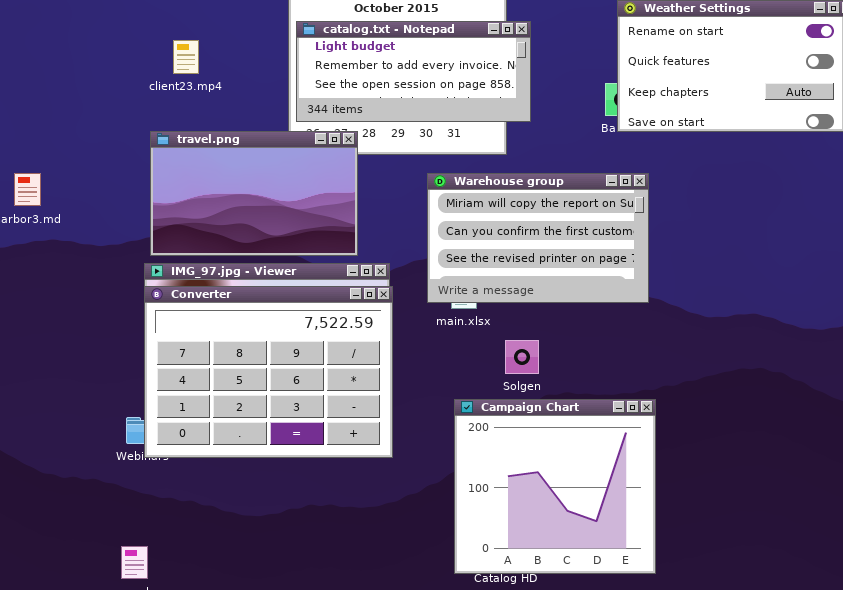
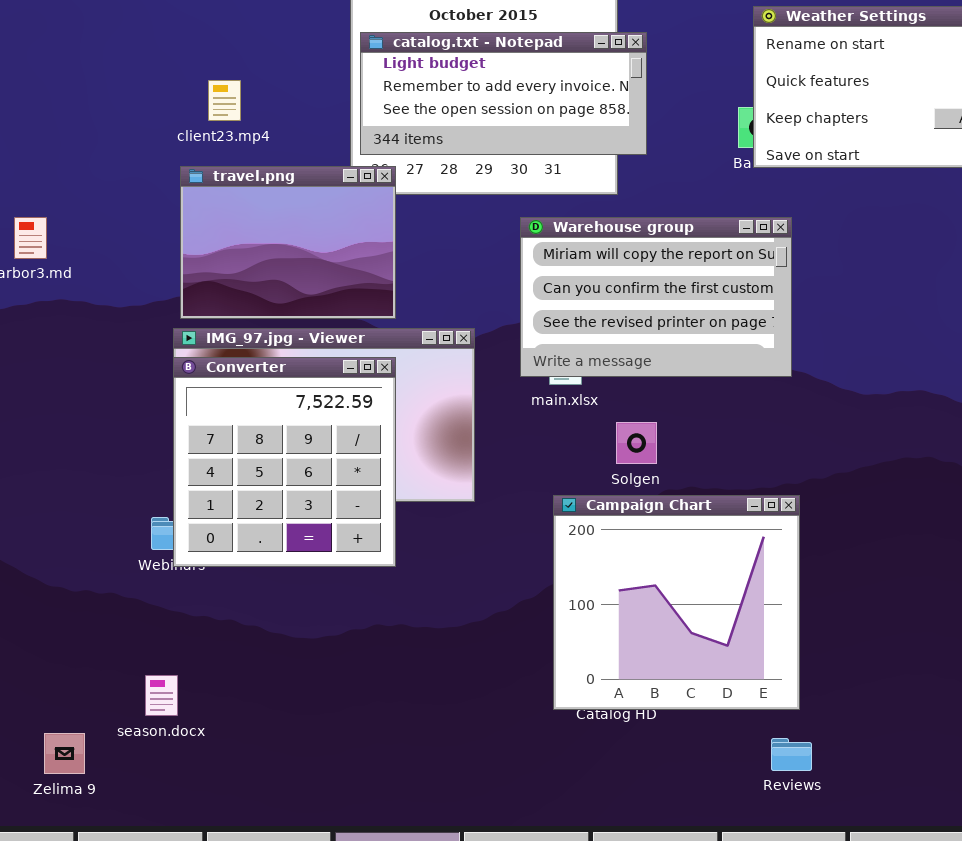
client23.mp4: [173,40,199,74] -> [208,80,241,121], moved
travel.png: [150,131,358,256] -> [180,166,396,319], resized
Converter: [144,286,393,458] -> [173,357,396,567], resized

